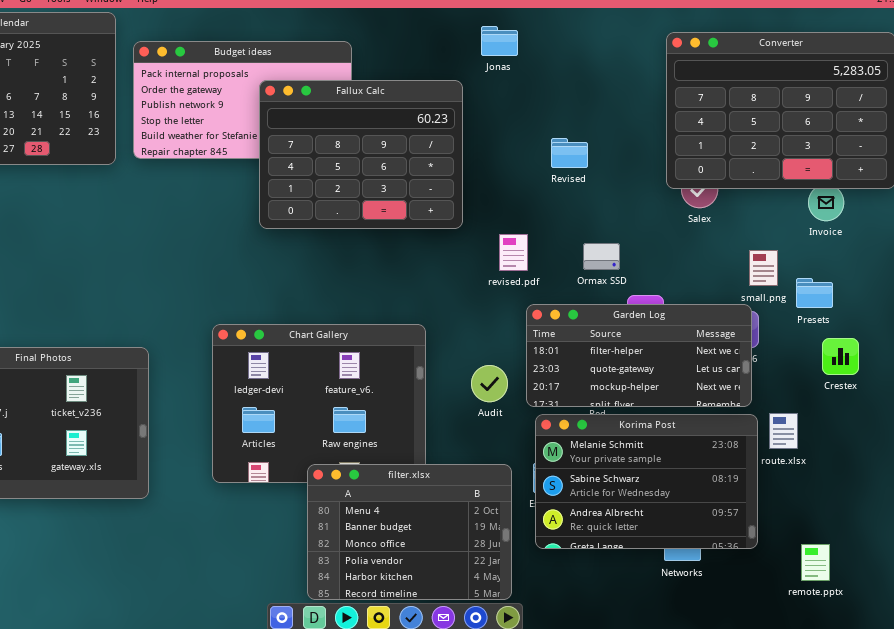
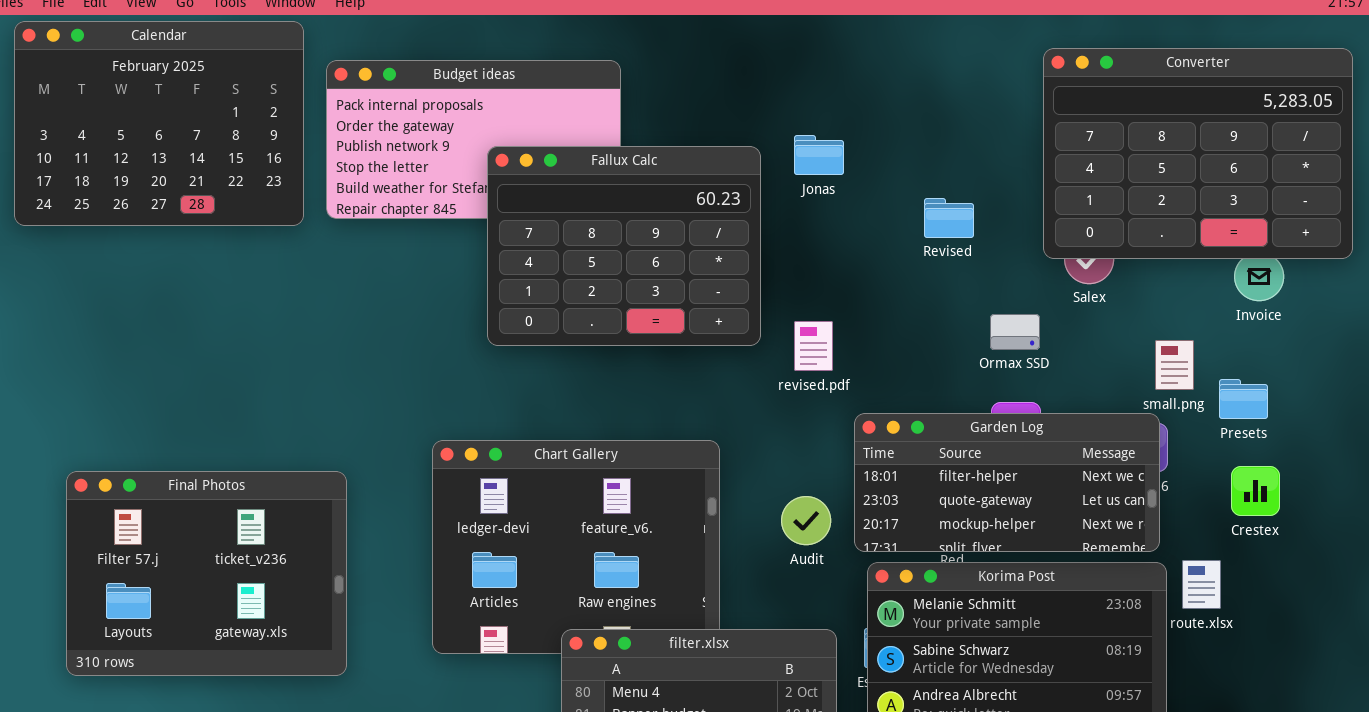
Jonas: [481,26,518,56] -> [794,135,844,175], moved
Fallux Calc: [259,80,463,229] -> [487,146,761,346], moved
Revised: [551,138,588,168] -> [924,198,974,238], moved
revised.pdf: [499,234,528,271] -> [794,321,833,371], moved
Ormax SSD: [583,243,620,270] -> [990,314,1040,350], moved
Crestex: [822,338,859,375] -> [1231,466,1280,516], moved

